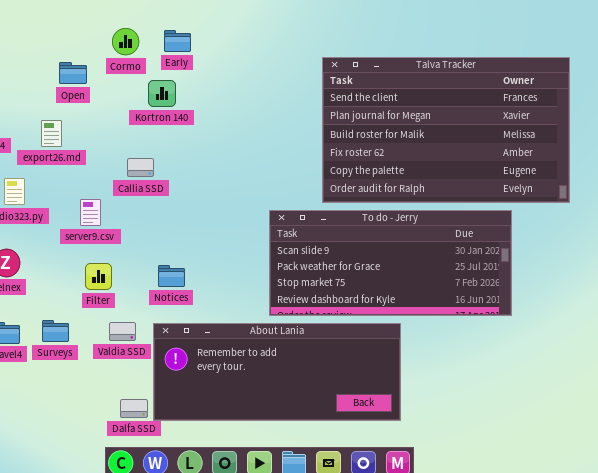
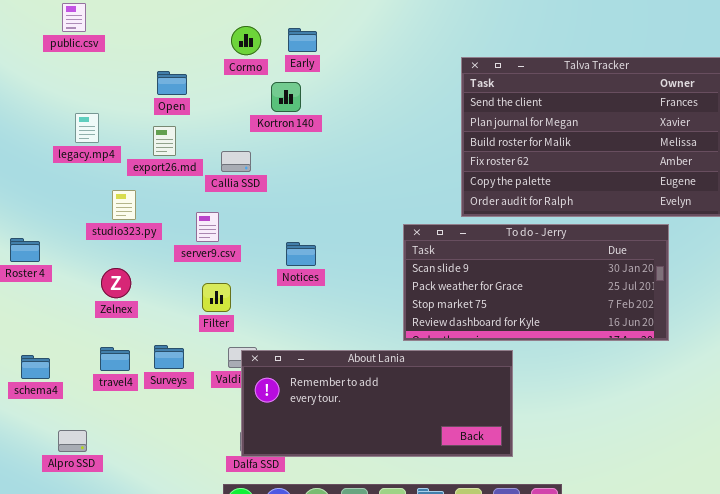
Open: [59,62,87,84] -> [157,71,187,95], moved
Callia SSD: [127,158,154,177] -> [221,151,251,172], moved
Notices: [158,265,185,287] -> [286,242,316,266], moved
About Lania: [153,323,401,421] -> [241,350,513,457], moved

